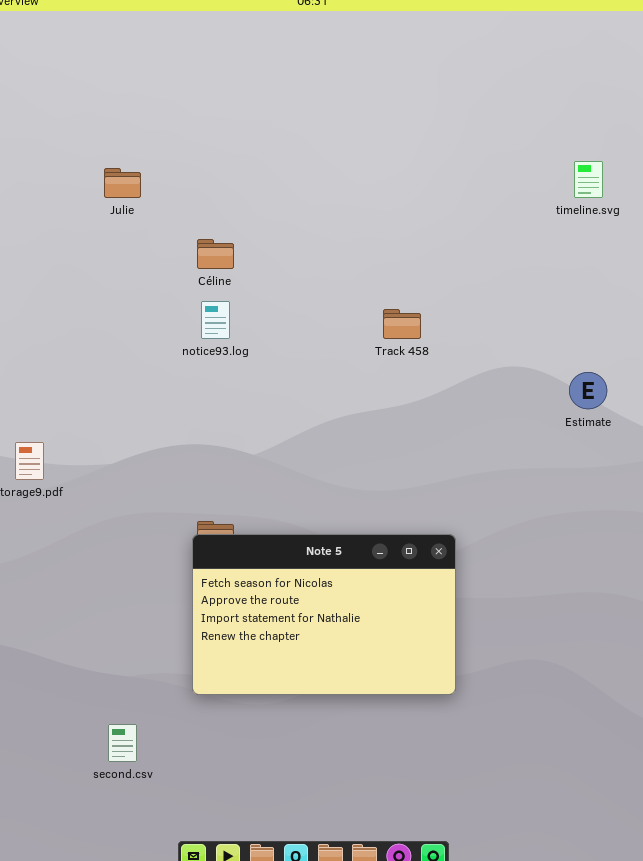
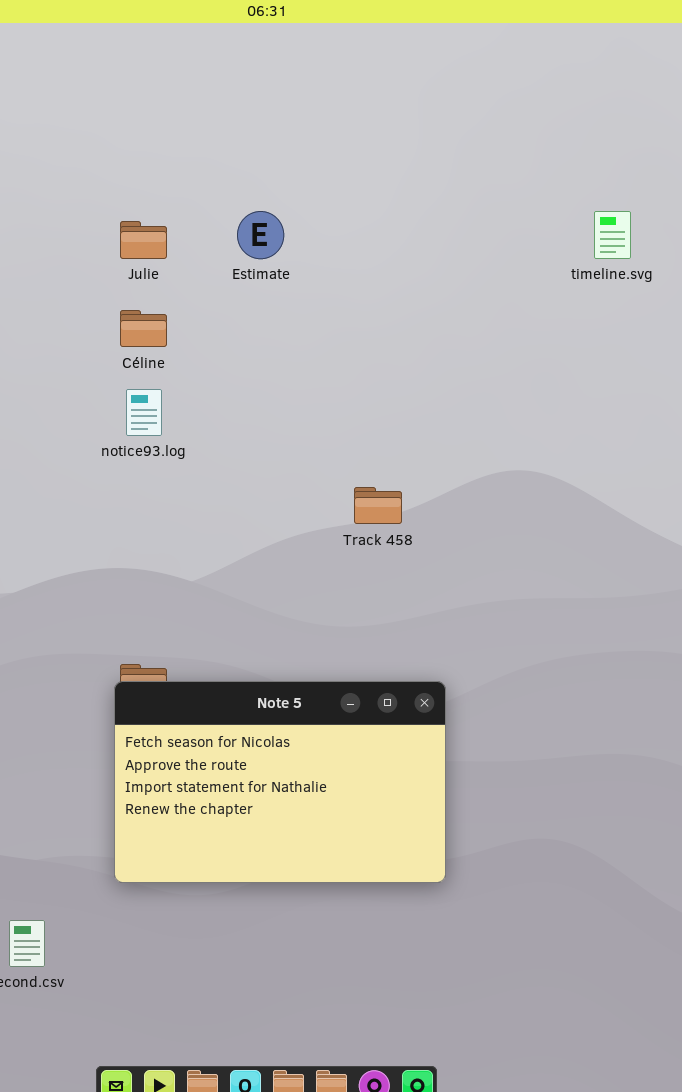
Julie: [104,168,141,198] -> [120,221,167,259], moved
Track 458: [383,309,421,339] -> [354,487,402,524], moved
Estimate: [569,372,607,409] -> [237,211,284,259], moved

